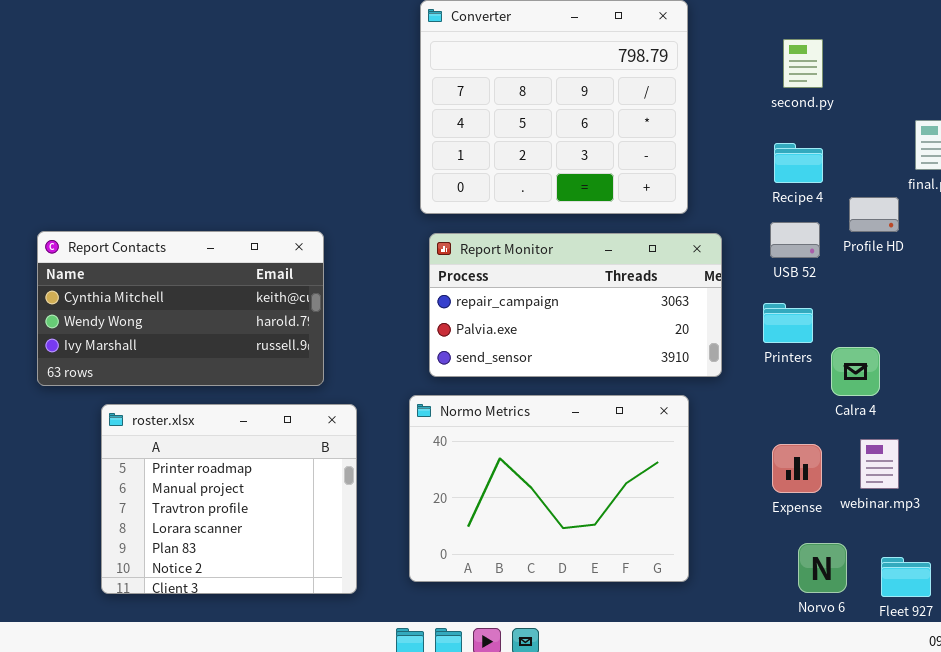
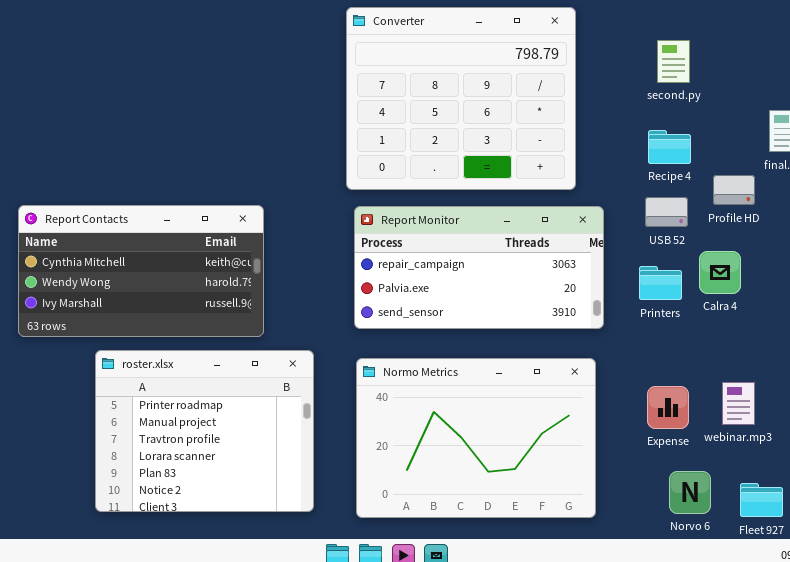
Calra 4: [831,347,880,396] -> [699,251,741,294], moved
Normo Metrics: [409,395,689,582] -> [356,358,596,518], moved
roster.xlsx: [101,404,357,594] -> [95,350,314,512], moved

